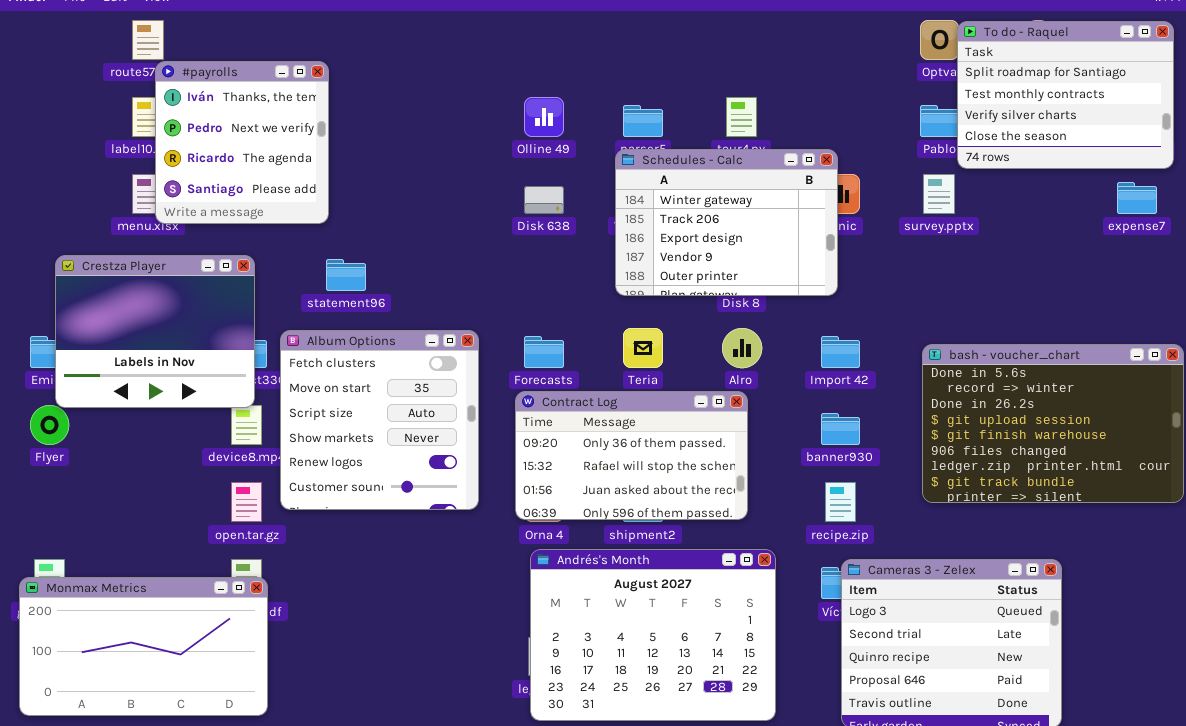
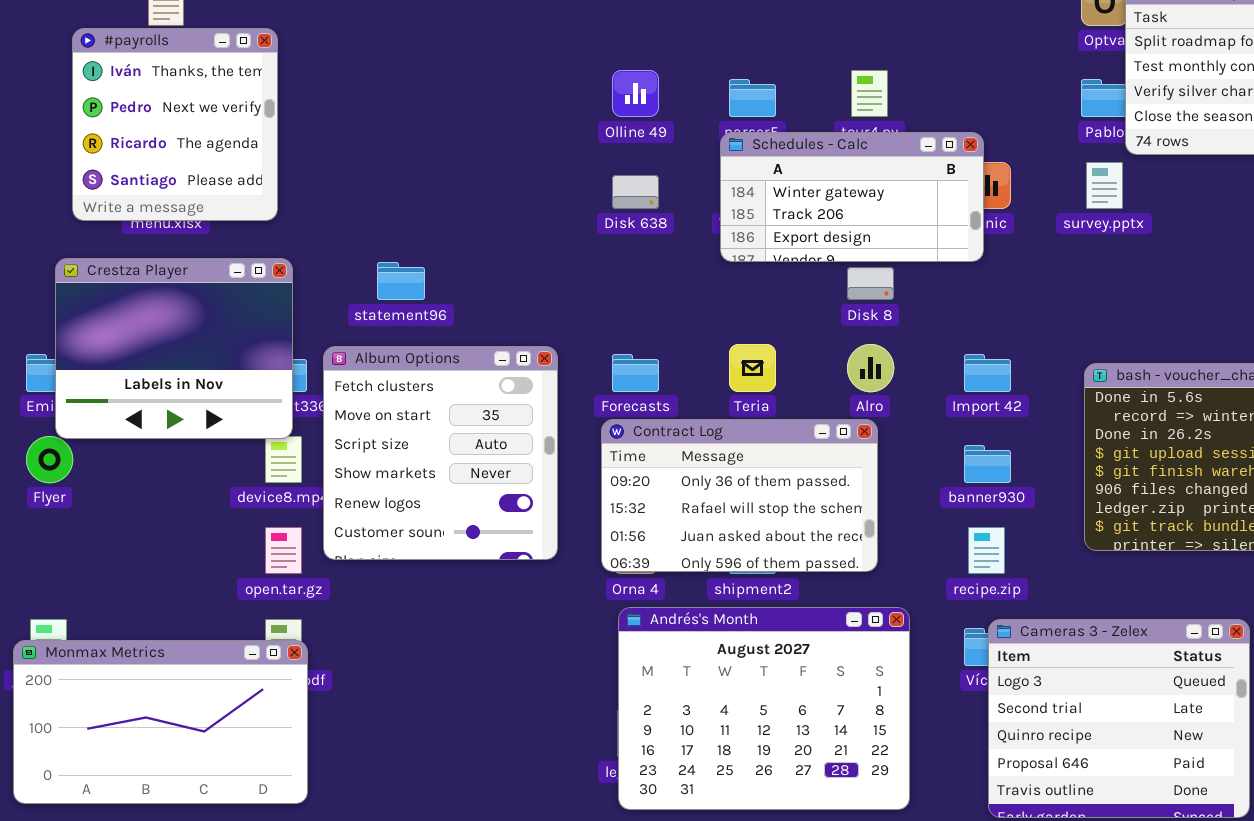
#payrolls: [155,61,329,224] -> [72,28,278,221], moved
Schedules - Calc: [615,149,838,296] -> [720,132,984,262], resized

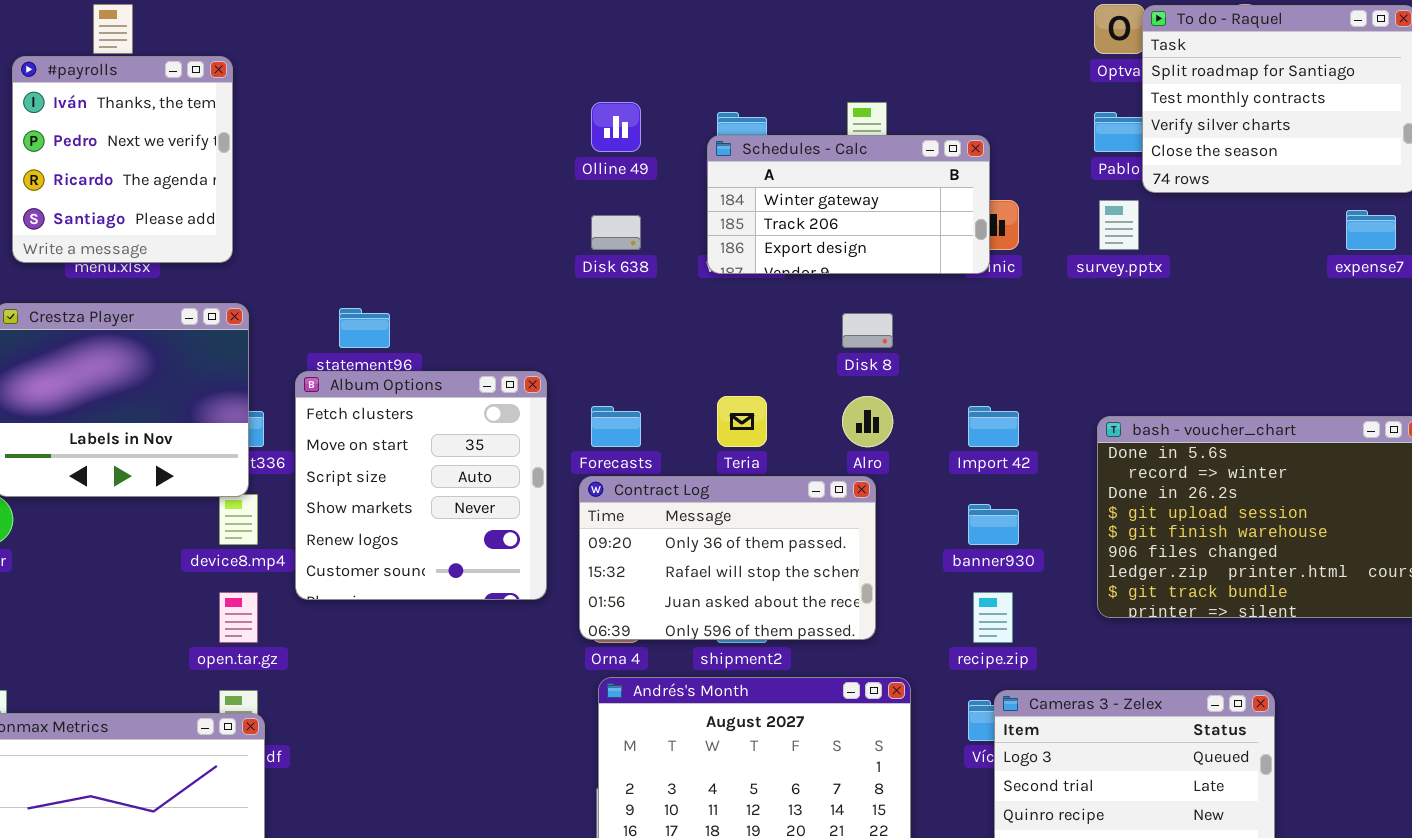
Schedules - Calc: [720,132,984,262] -> [707,135,990,274], moved
Album Options: [323,346,558,560] -> [295,371,547,600], moved

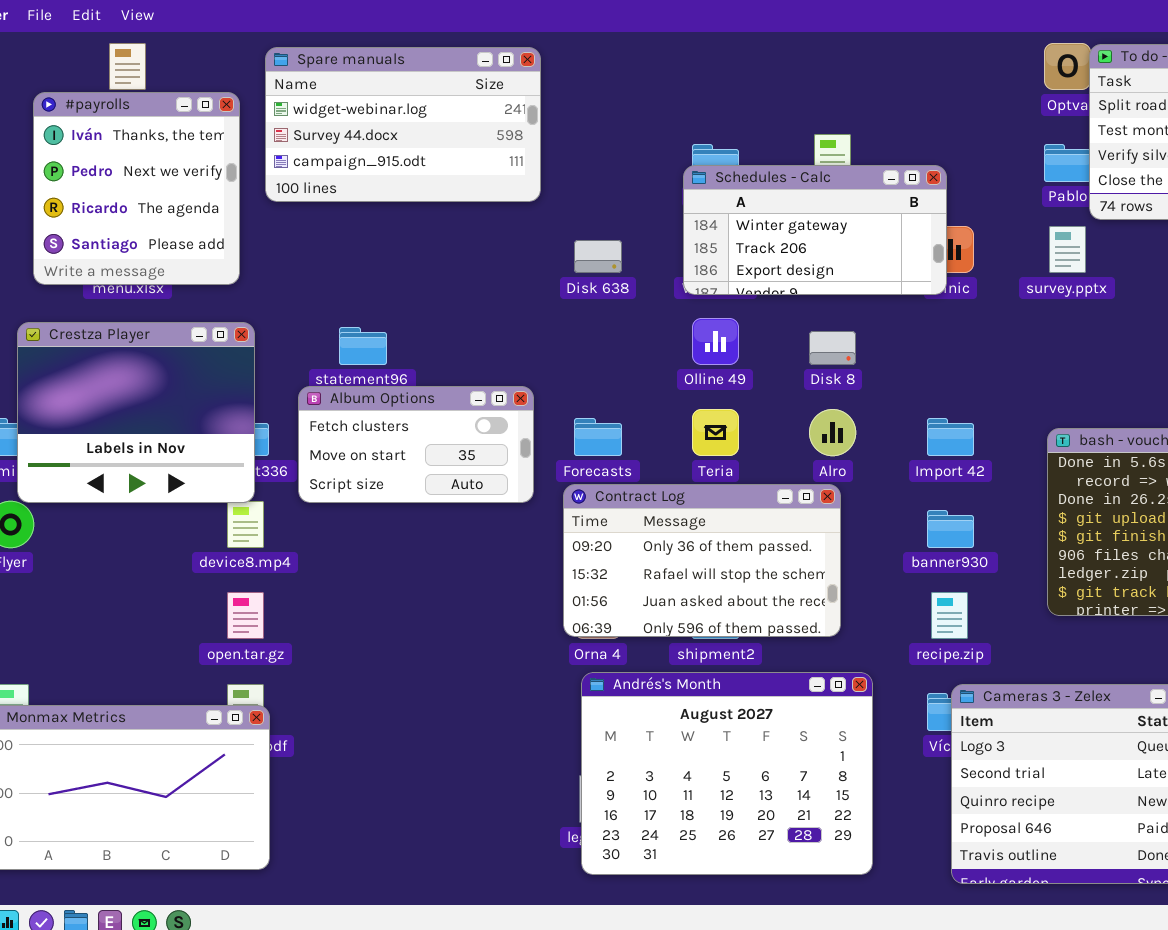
Spare manuals: none -> [265,47,541,202], opened
Olline 49: [591,102,641,152] -> [692,318,739,365], moved
Album Options: [295,371,547,600] -> [298,386,534,503], resized

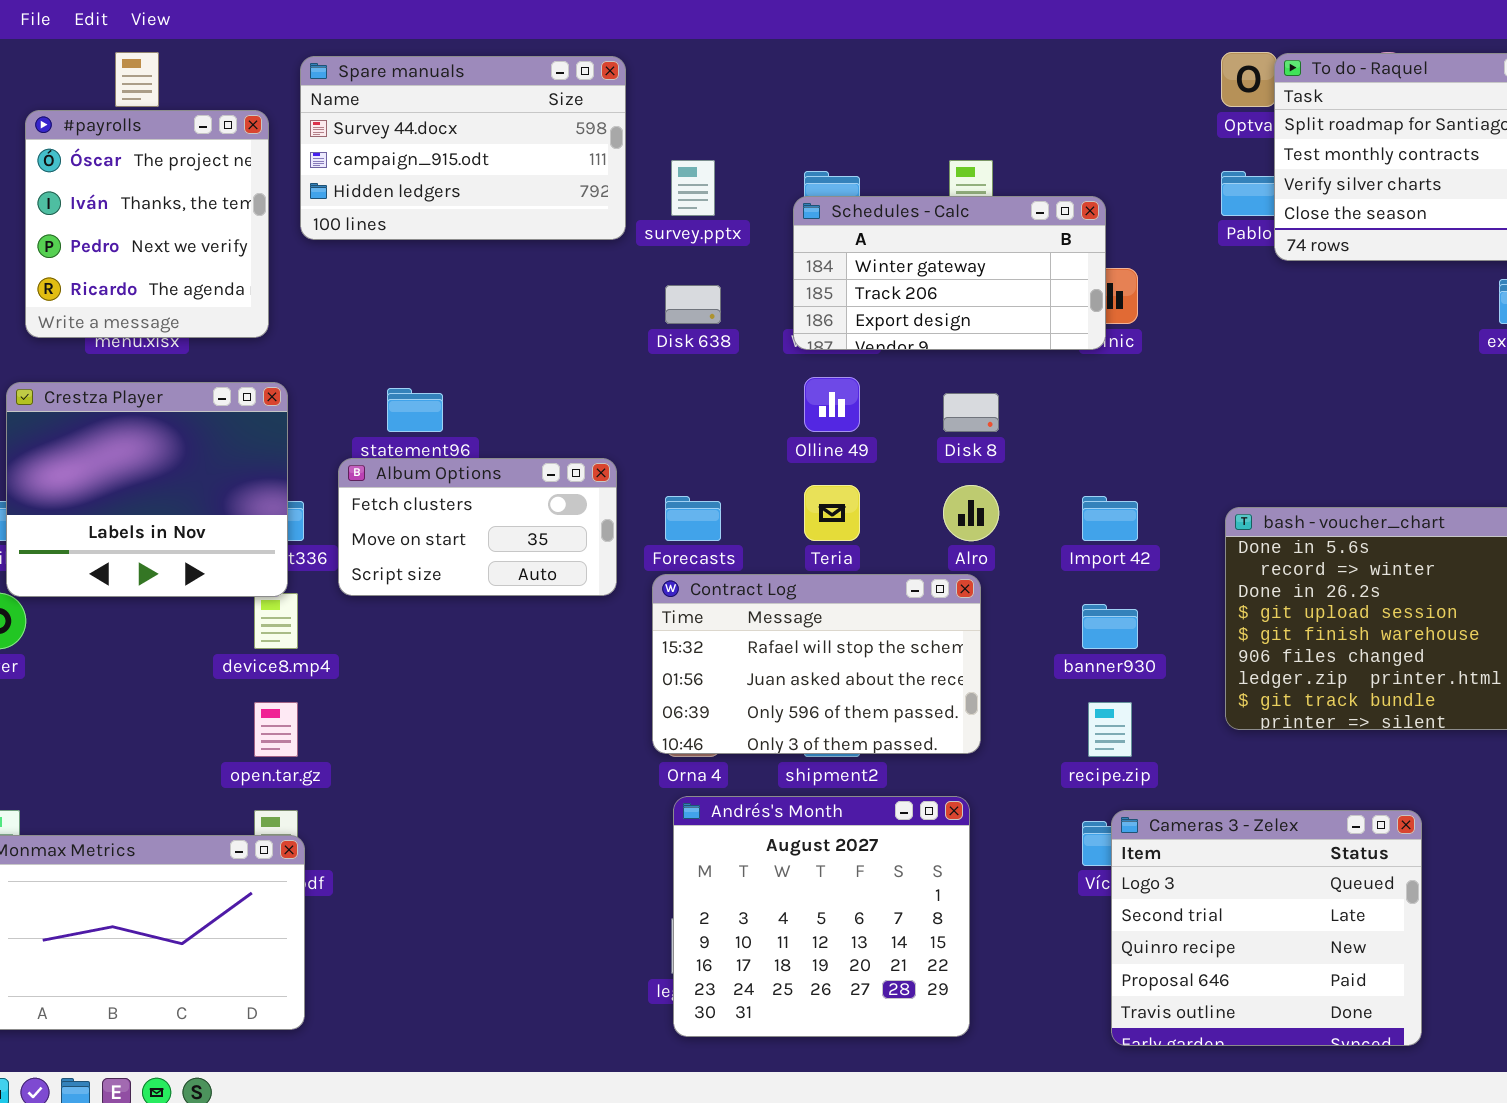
Spare manuals: [265,47,541,202] -> [300,56,626,240], scrolled down 1 row
#payrolls: [33,92,240,285] -> [25,110,269,338], scrolled up 1 row
survey.pptx: [1049,226,1086,273] -> [671,160,715,216], moved
Contract Log: [563,484,841,637] -> [652,574,981,754], scrolled down 1 row
Andrés's Month: [581,672,873,875] -> [673,796,970,1037], resized

